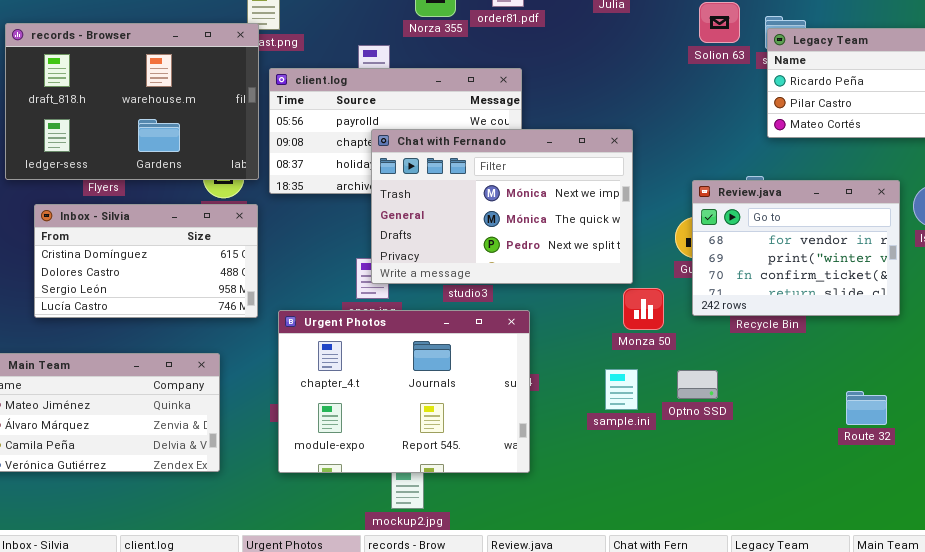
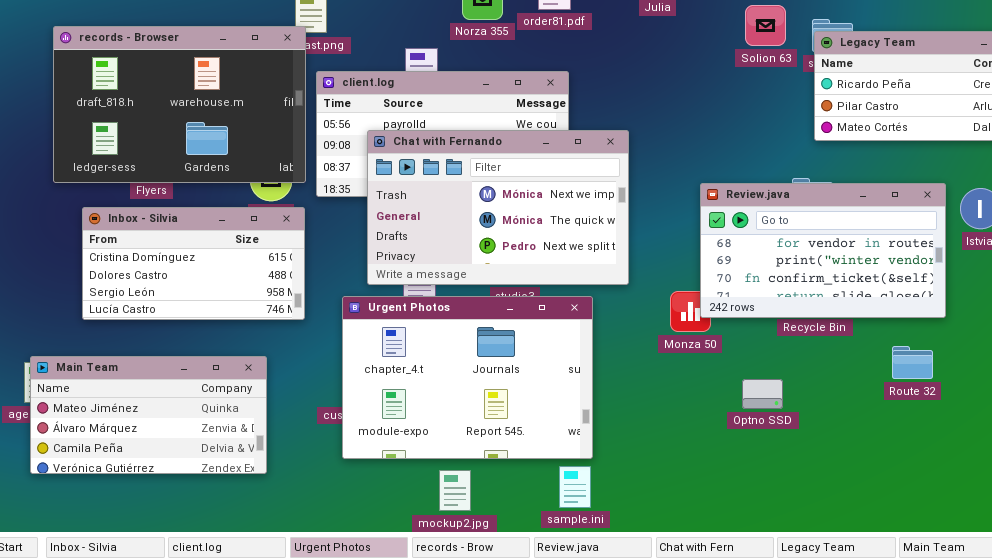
Chat with Fernando: [371,129,633,284] -> [367,130,629,285], moved
Review.java: [692,180,900,316] -> [700,183,946,318], resized
Urgent Photos: [278,310,530,473] -> [342,296,593,459], moved
sample.ini: [605,369,638,410] -> [559,466,591,508], moved
Optno SSD: [677,370,718,399] -> [742,379,783,409], moved
Route 32: [846,391,887,425] -> [892,346,933,379], moved

